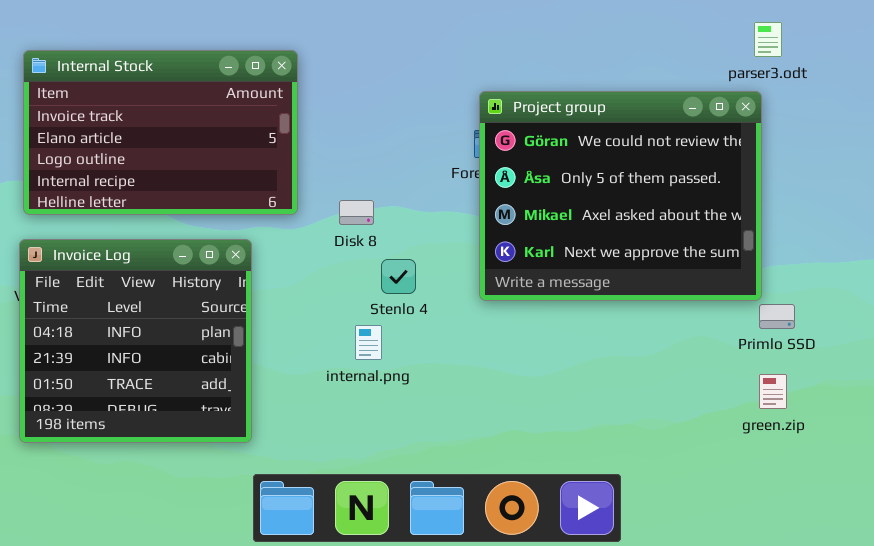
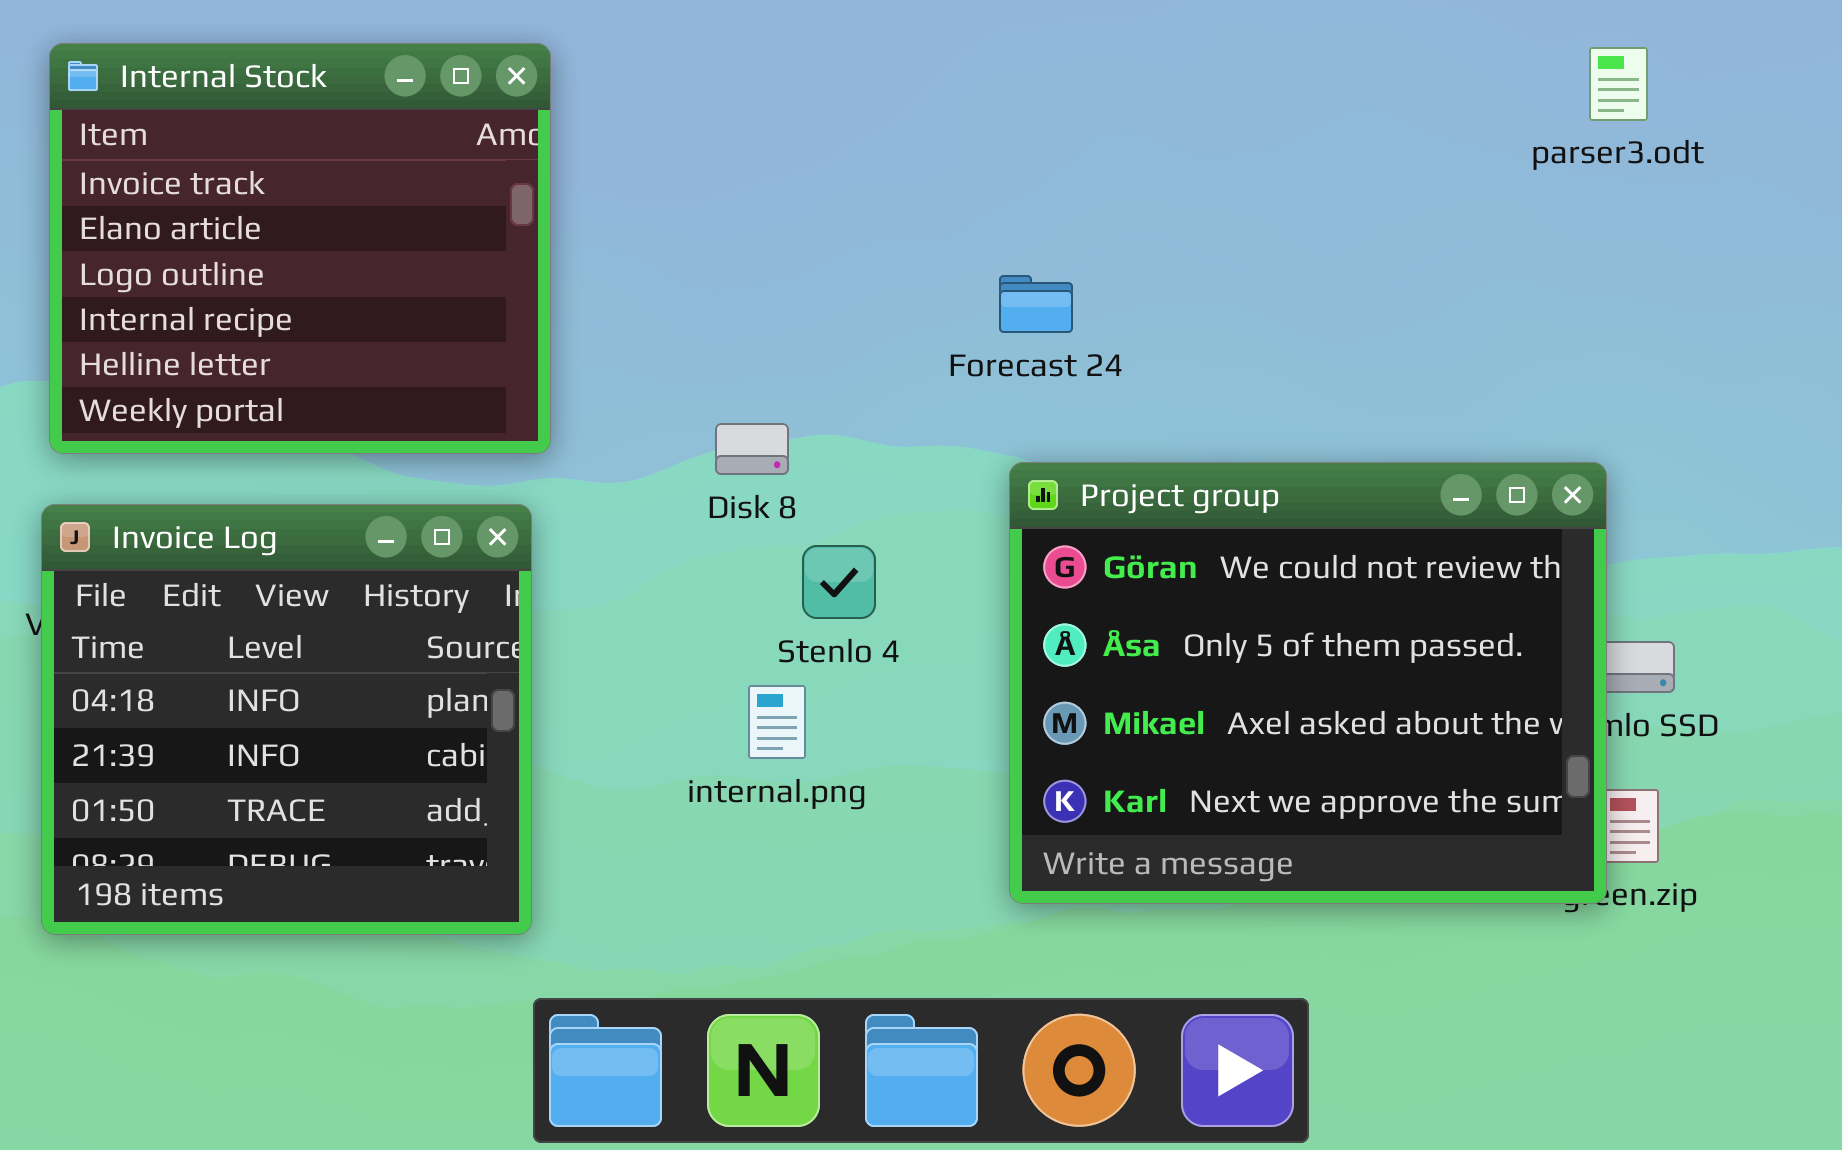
Internal Stock: [23,50,298,215] -> [49,43,551,454], resized
Project group: [479,91,762,301] -> [1009,462,1607,904], moved

